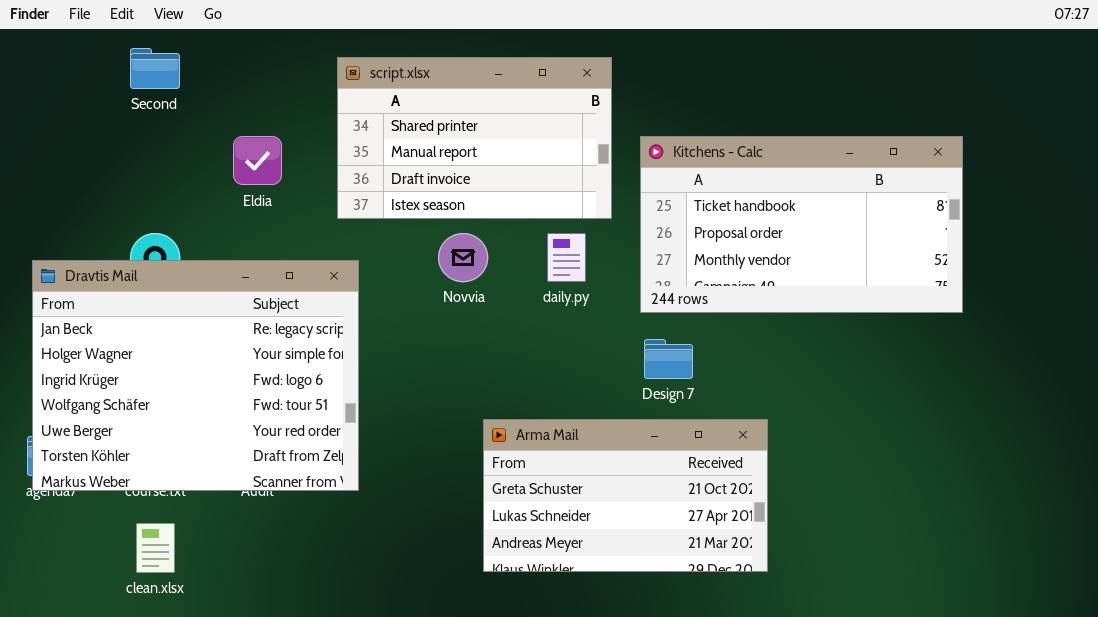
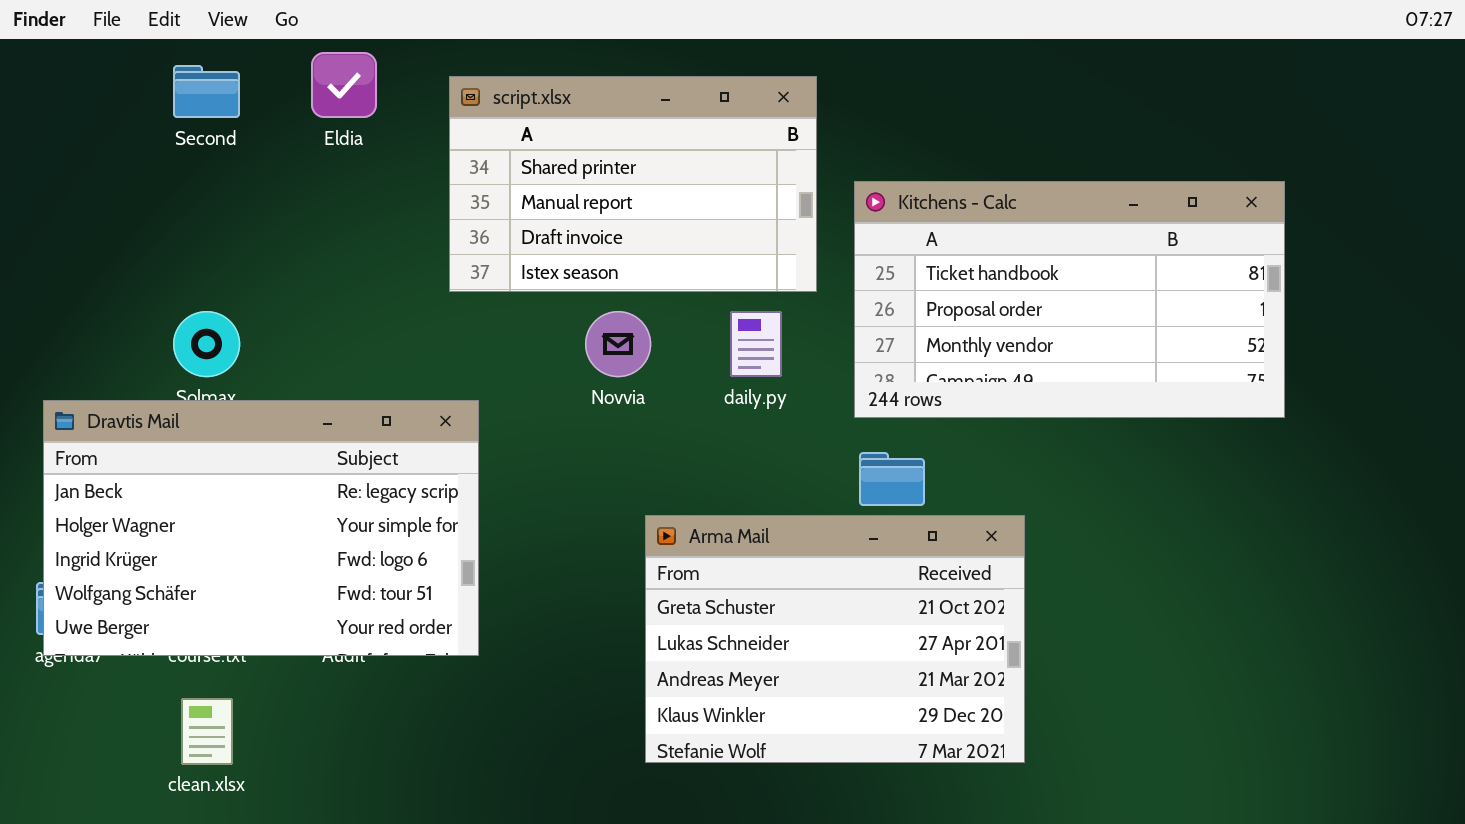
Eldia: [233,136,282,185] -> [311,52,377,118], moved
Dravtis Mail: [32,260,359,491] -> [43,400,479,656], resized
Arma Mail: [483,419,768,572] -> [645,515,1025,763], resized

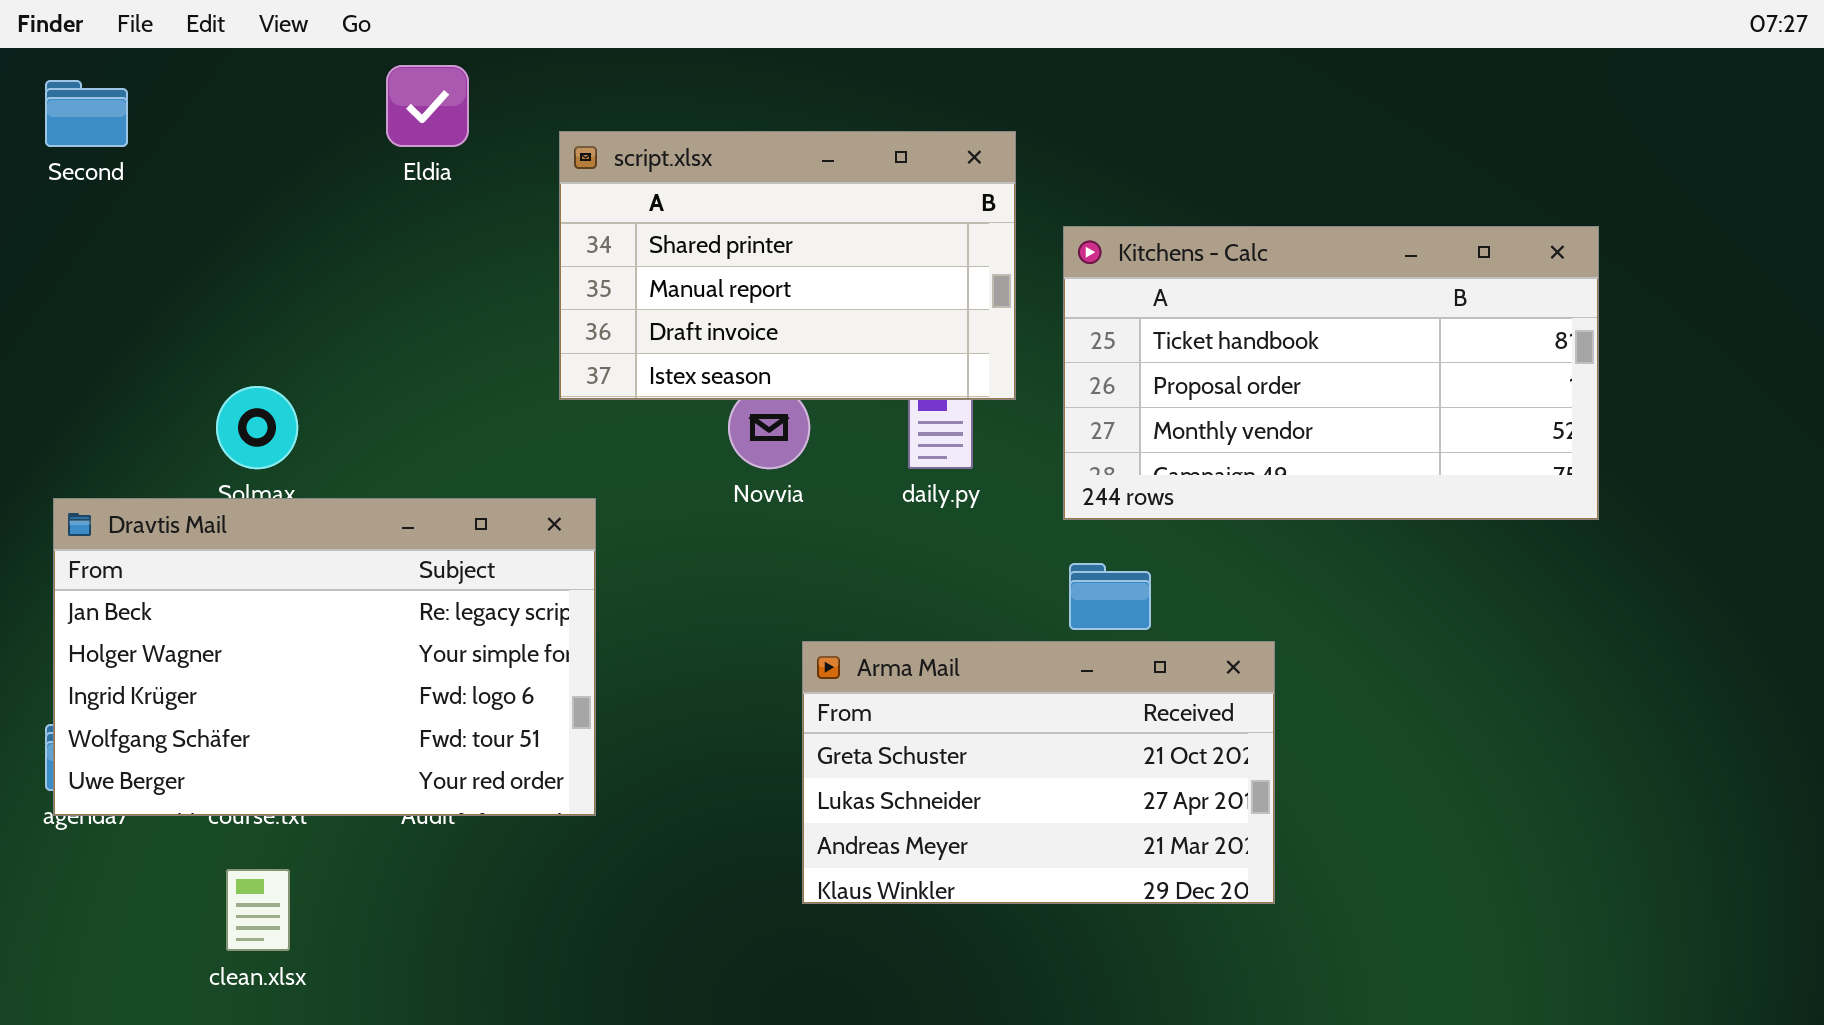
Second: [173,65,240,118] -> [45,80,128,147], moved
script.xlsx: [449,76,817,292] -> [559,131,1016,400], moved
Arma Mail: [645,515,1025,763] -> [802,641,1275,904], resized

